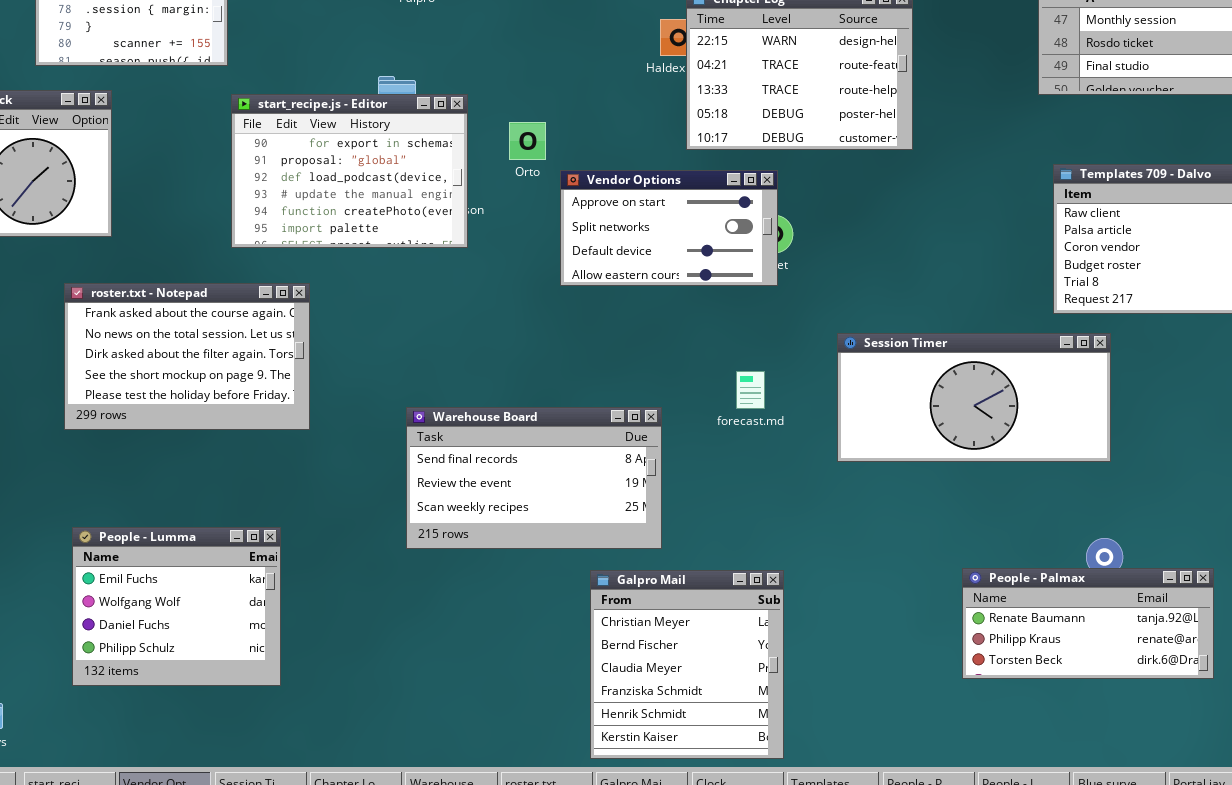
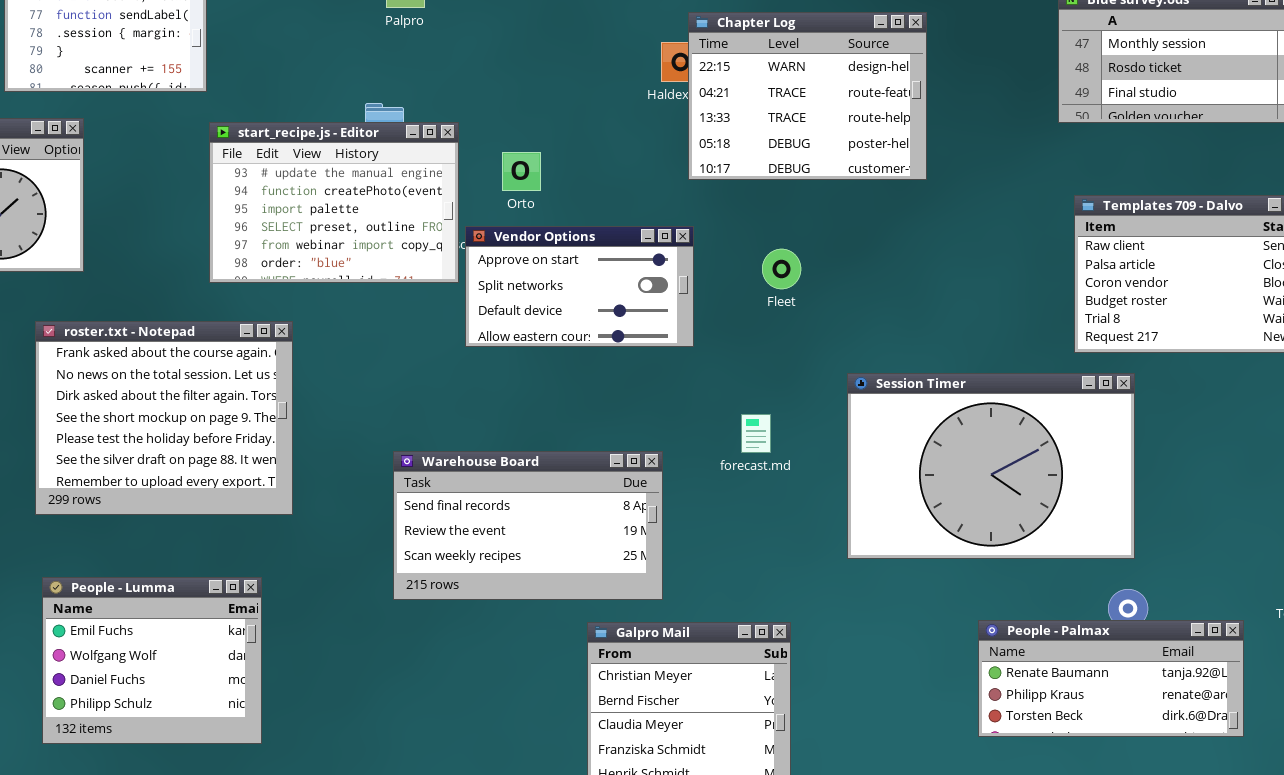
start_recipe.js - Editor: [231,94,468,248] -> [209,122,459,283], scrolled down 3 rows
Vendor Options: [560,170,778,286] -> [465,226,694,347], moved
roster.txt - Notepad: [64,283,310,430] -> [35,321,293,515], resized
Session Timer: [837,333,1111,462] -> [847,373,1135,559], resized

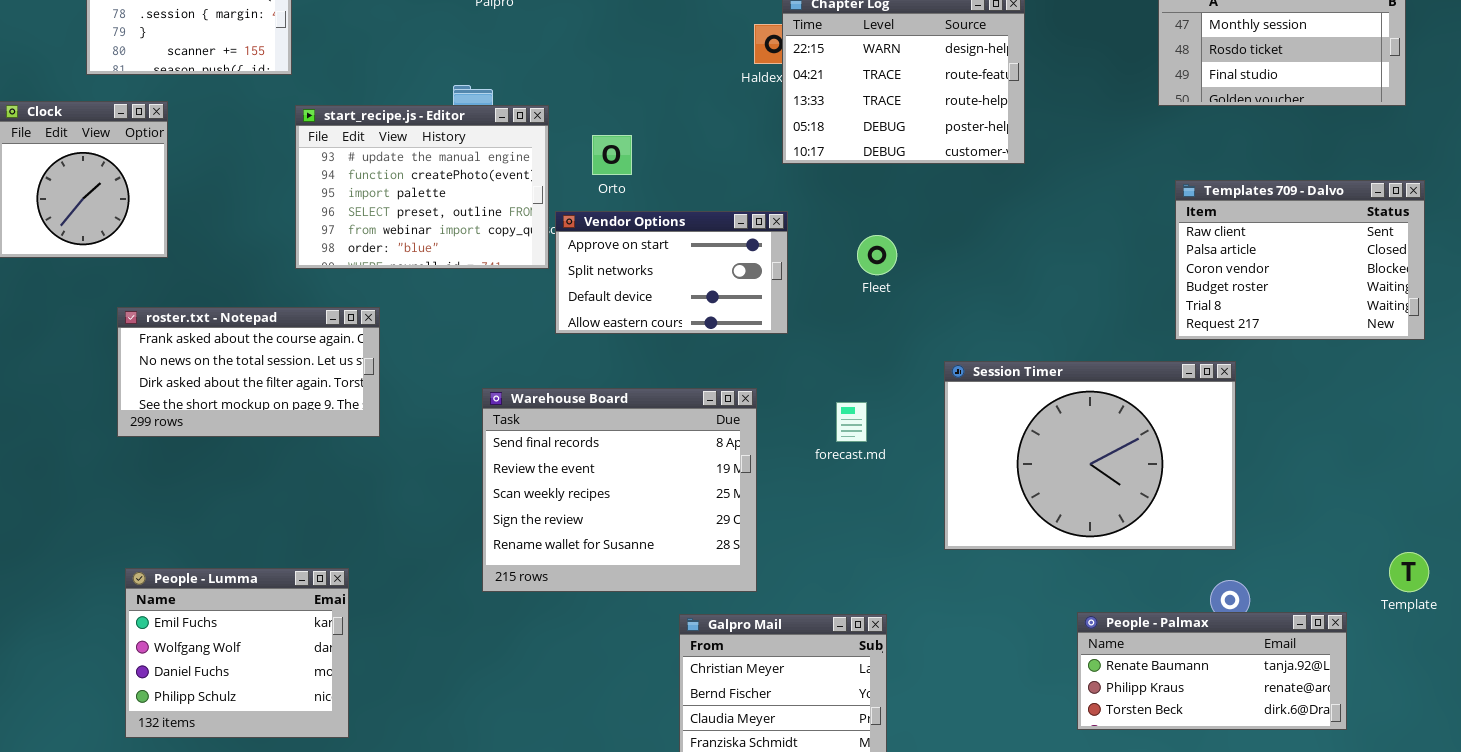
roster.txt - Notepad: [35,321,293,515] -> [117,307,380,437], resized
Warehouse Board: [393,451,663,600] -> [482,388,757,592], resized

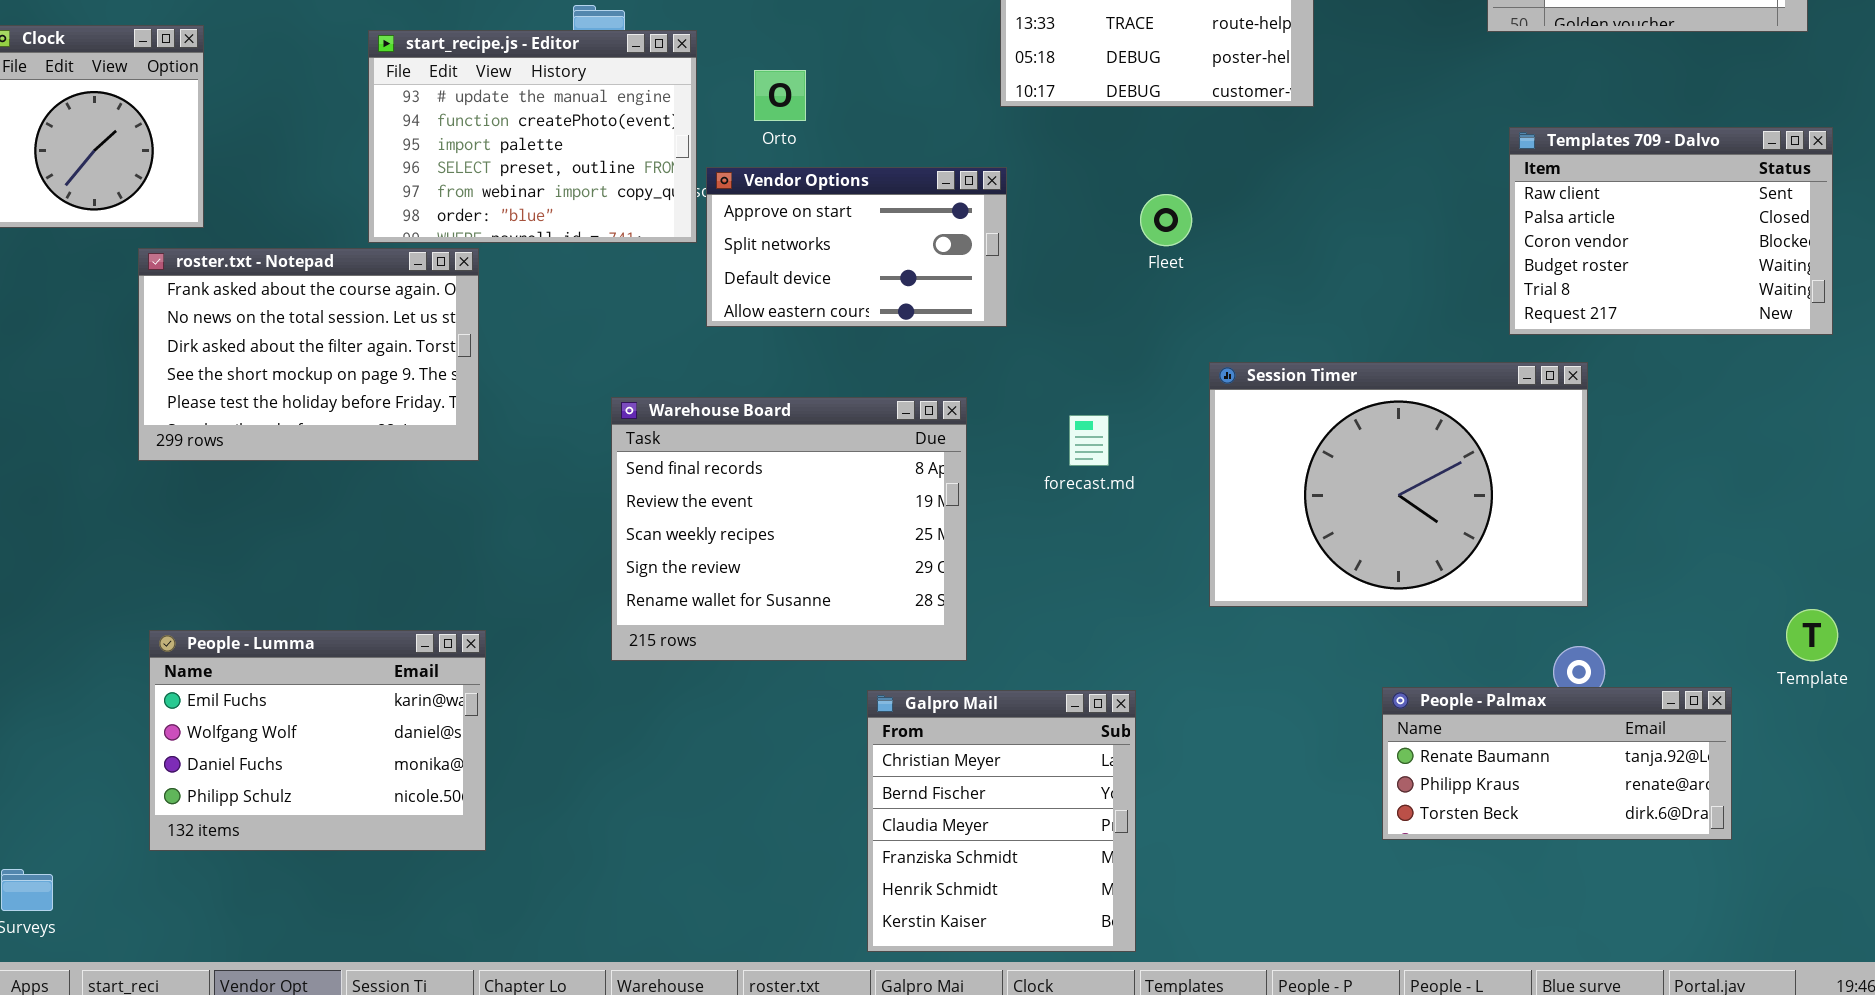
Fleet: [857,235,897,275] -> [1140,194,1192,246], moved
roster.txt - Notepad: [117,307,380,437] -> [138,248,479,461], resized
People - Lumma: [125,568,349,738] -> [149,630,486,851], resized

